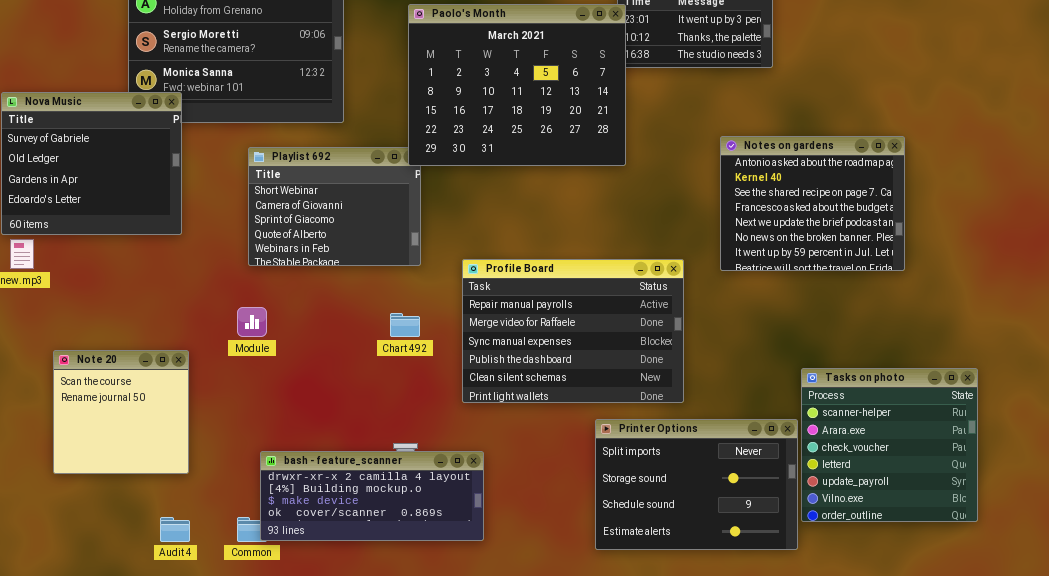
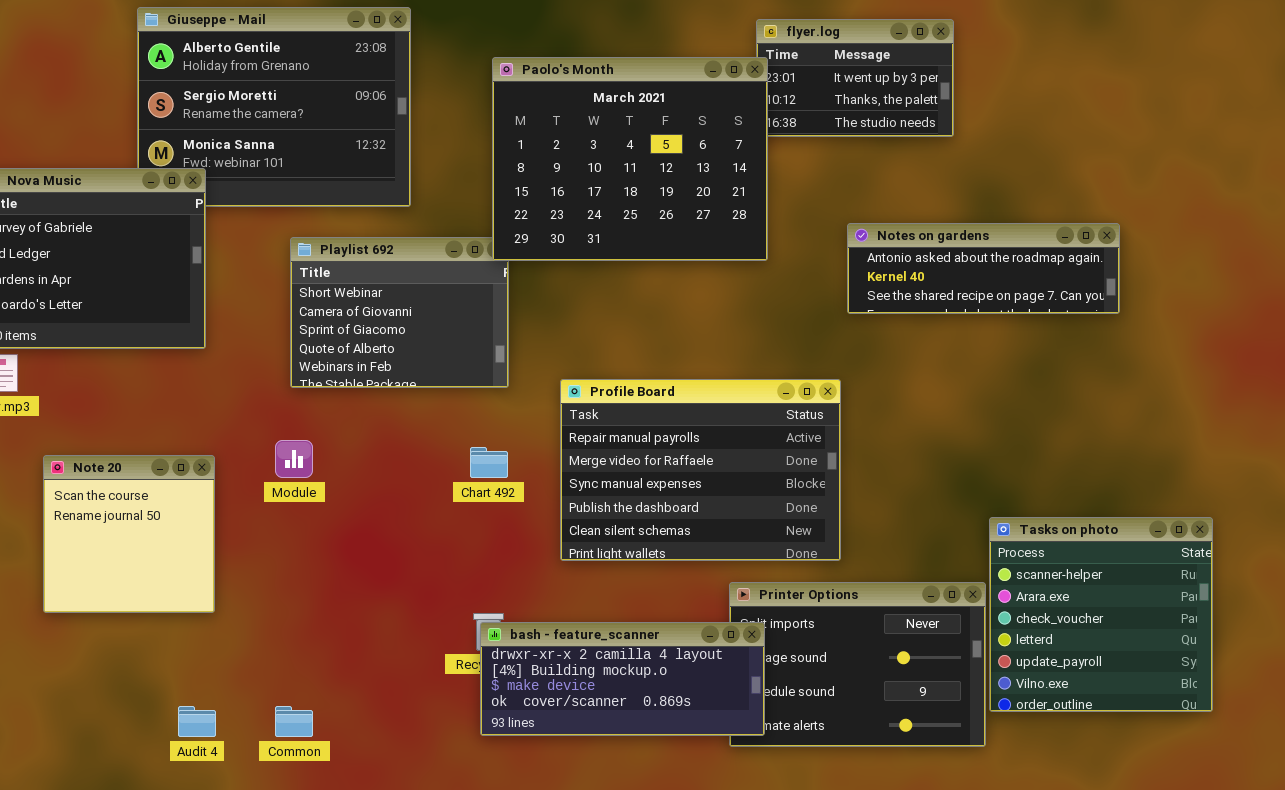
Notes on gardens: [720,136,905,271] -> [847,223,1120,314], resized
Note 20: [53,350,189,474] -> [43,455,215,613], moved
bash - feature_scanner: [260,451,484,541] -> [480,622,765,736], moved

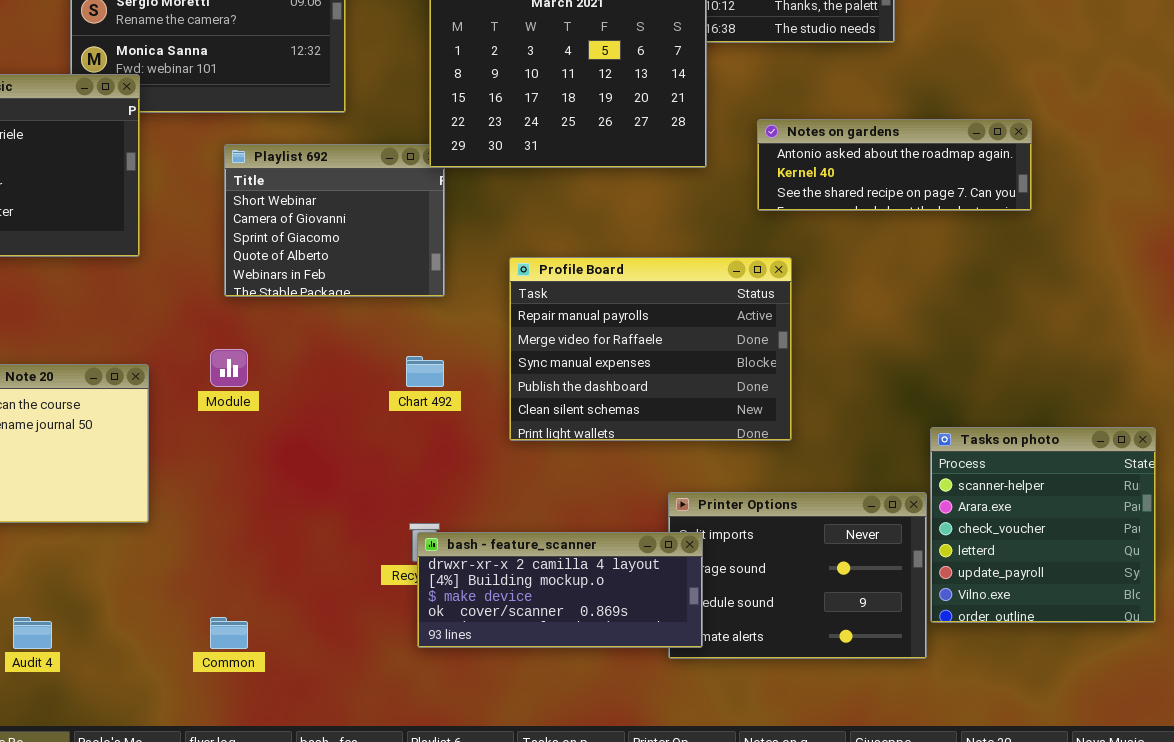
Notes on gardens: [847,223,1120,314] -> [757,119,1032,211], moved
Profile Board: [560,379,841,561] -> [509,257,792,441], moved
Audit 4: [178,706,216,737] -> [13,617,52,649], moved

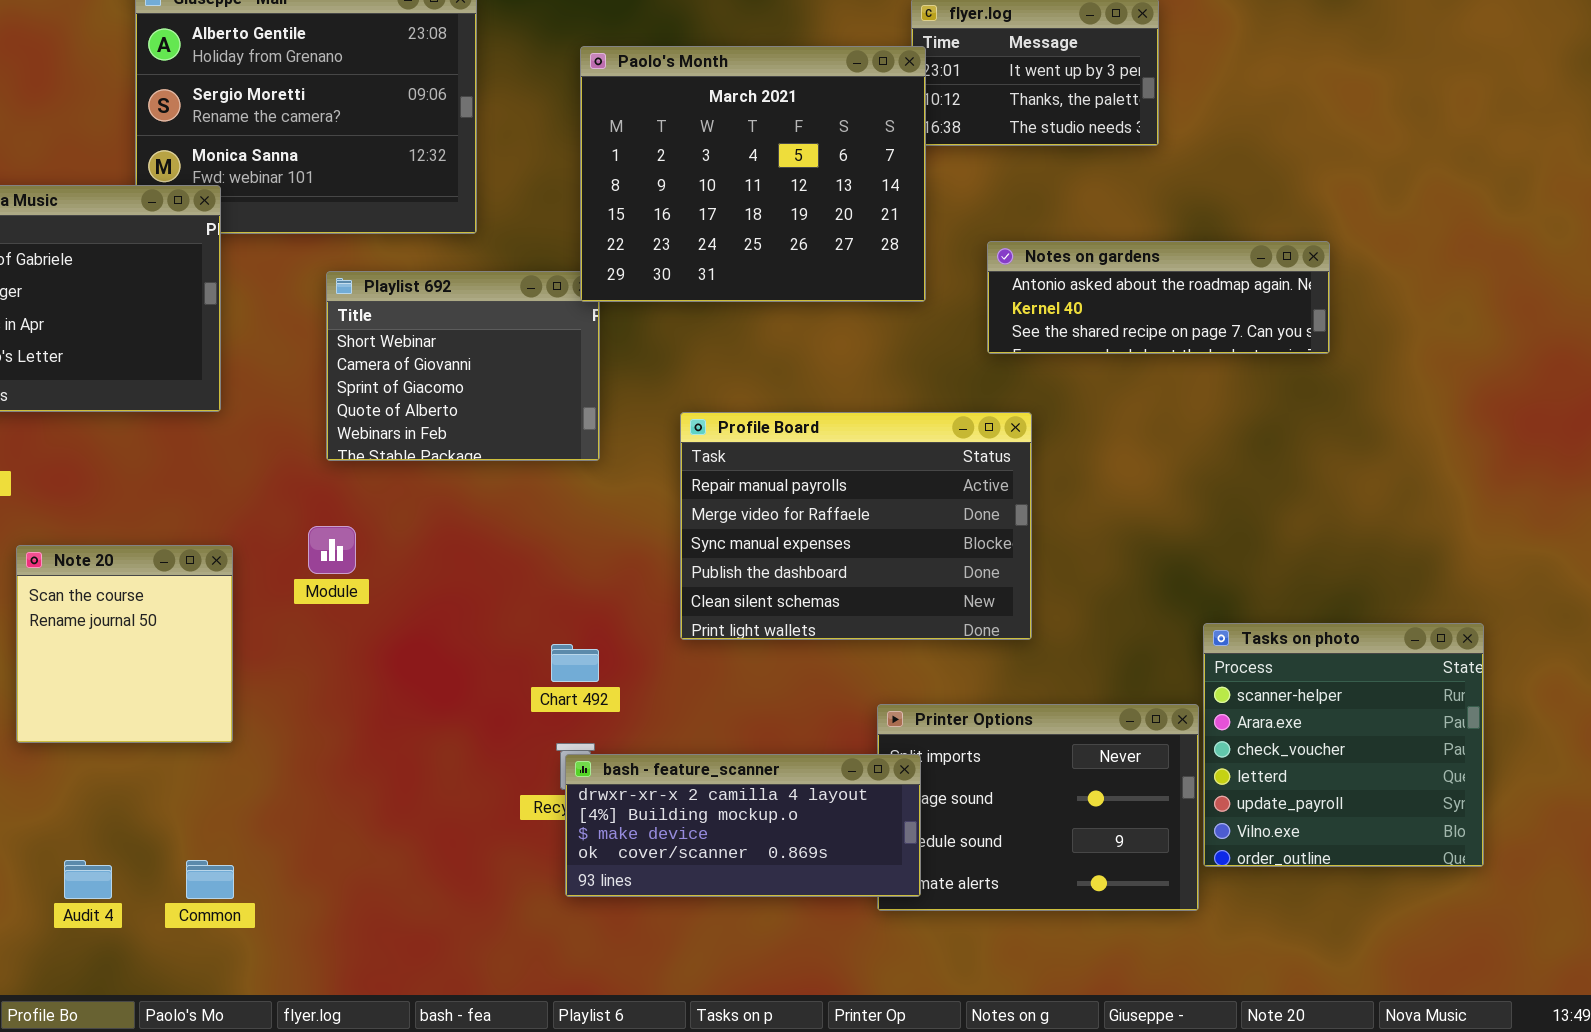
Chart 492: [406,356,444,387] -> [551,644,599,682], moved
Common: [210,617,248,649] -> [186,860,234,899], moved

